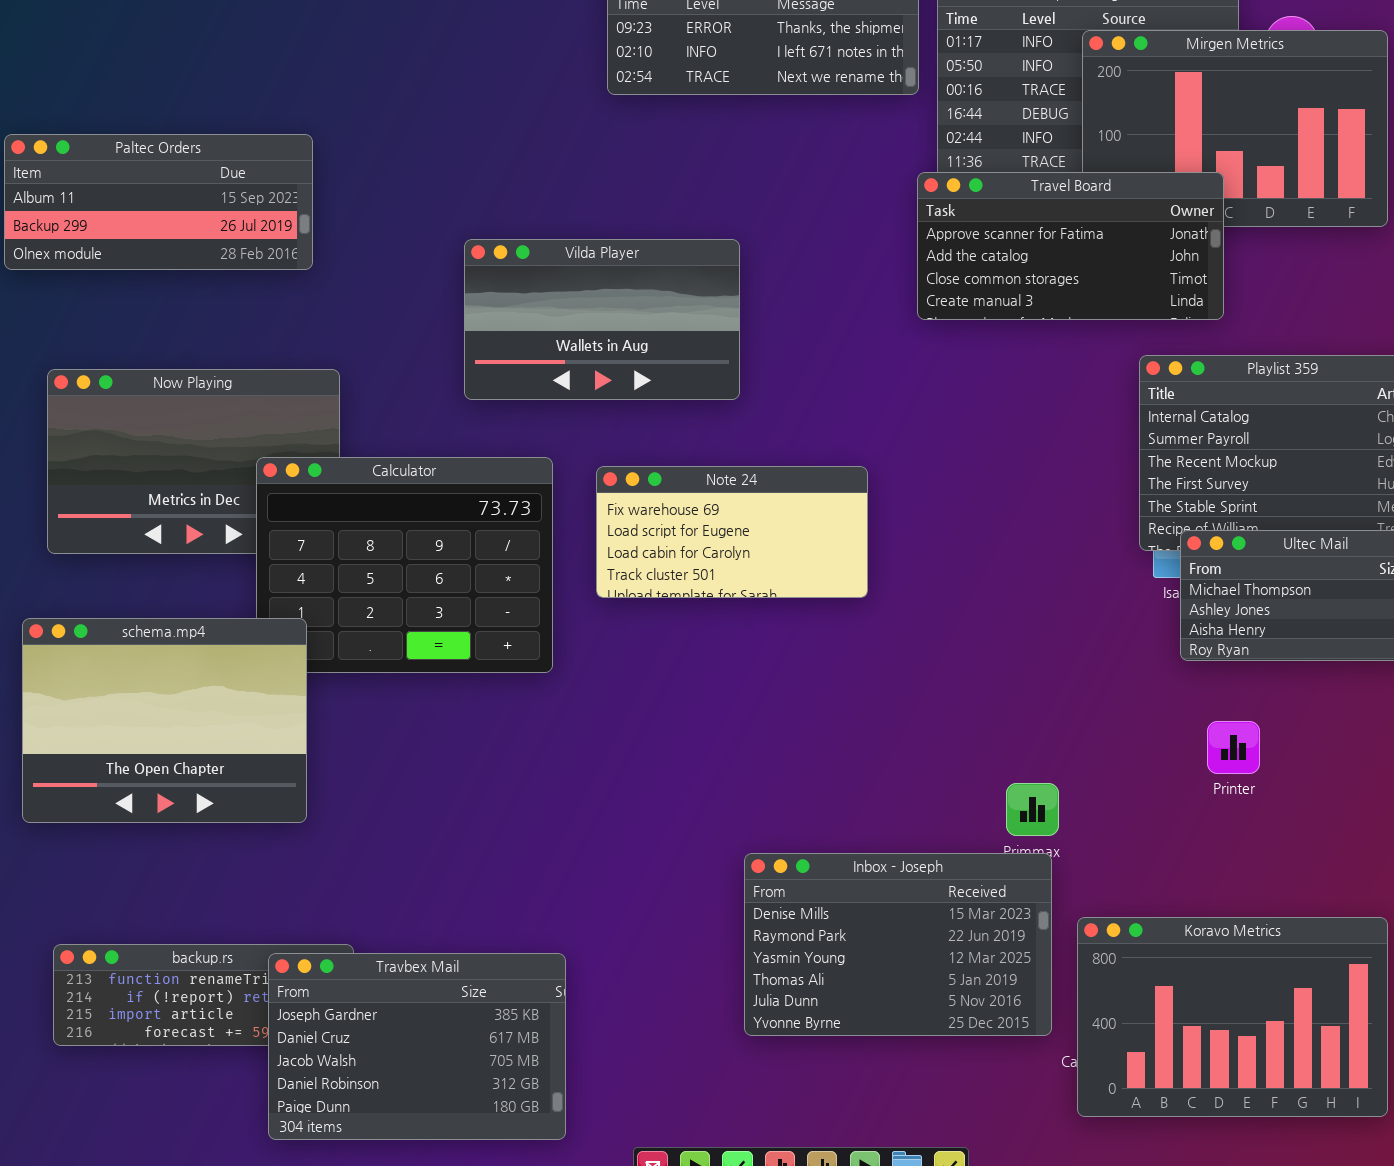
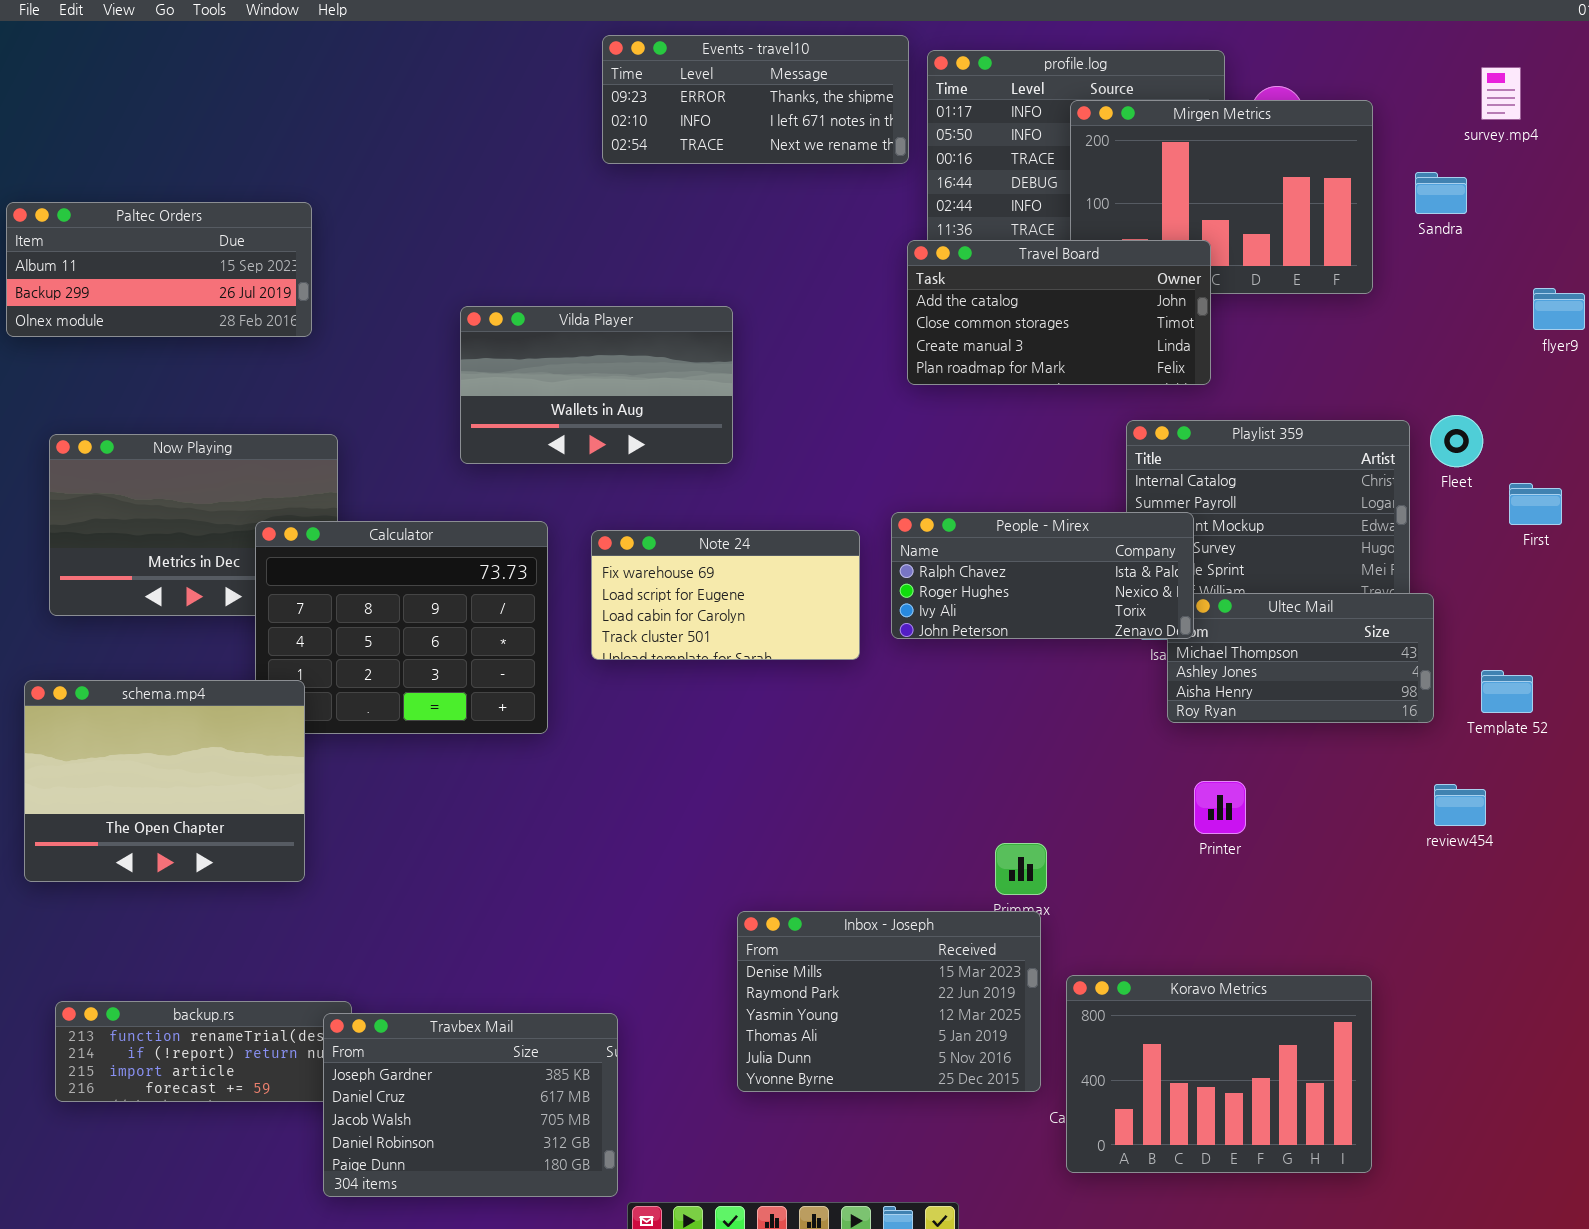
Travel Board: [917,172,1224,320] -> [907,240,1211,385], scrolled down 1 row
People - Mirex: none -> [891,512,1194,639], opened
Travbex Mail: [268,953,566,1140] -> [323,1013,618,1197], moved

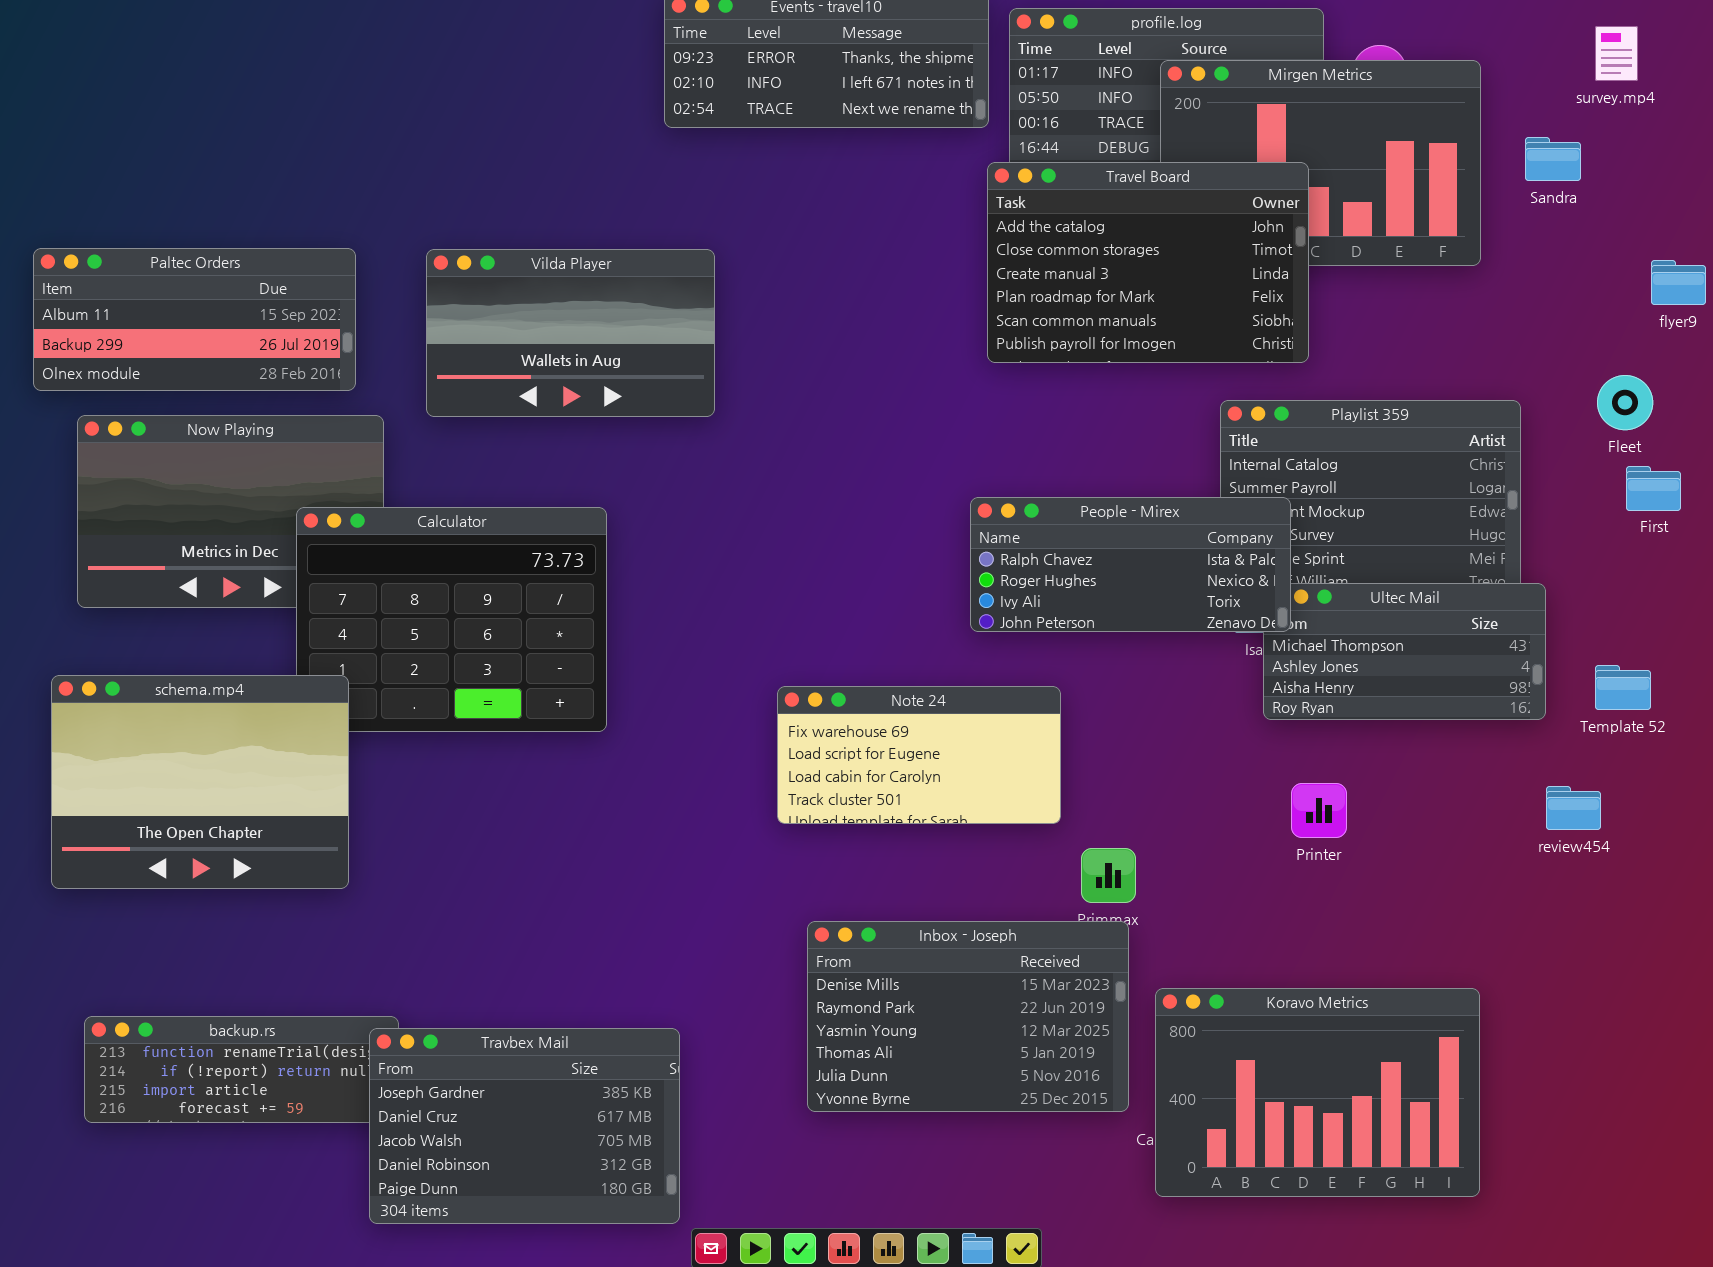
Paltec Orders: [6,202,312,337] -> [33,248,356,391], moved
Travel Board: [907,240,1211,385] -> [987,162,1309,363], resized
Vilda Player: [460,306,733,464] -> [426,249,715,417], moved
Fleet: [1430,415,1483,467] -> [1597,375,1653,430], moved
Note 24: [591,530,860,660] -> [777,686,1061,824], moved

